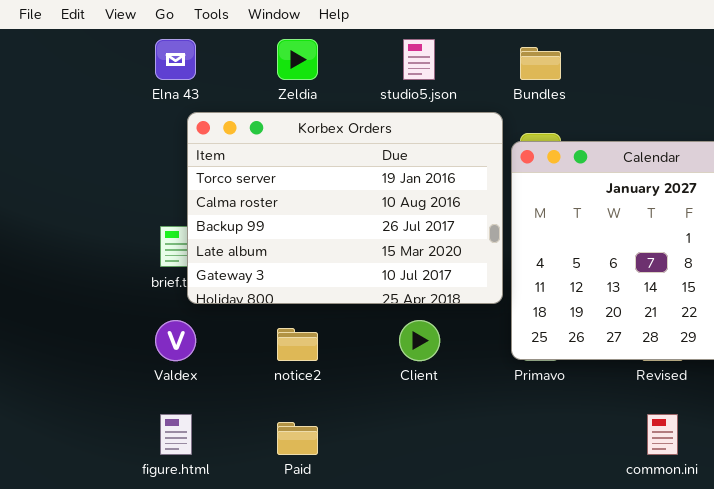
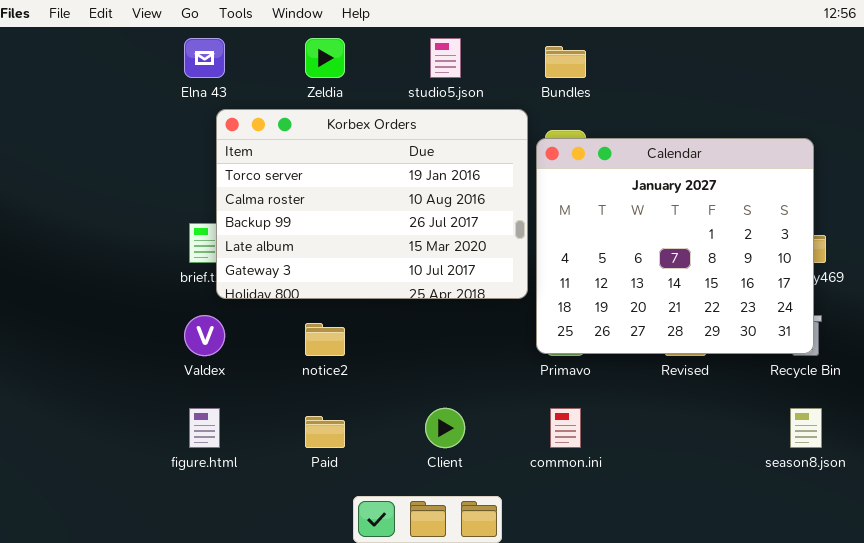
Client: [399,320,440,361] -> [425,408,465,448], moved
common.ini: [647,414,678,455] -> [550,408,581,448], moved

